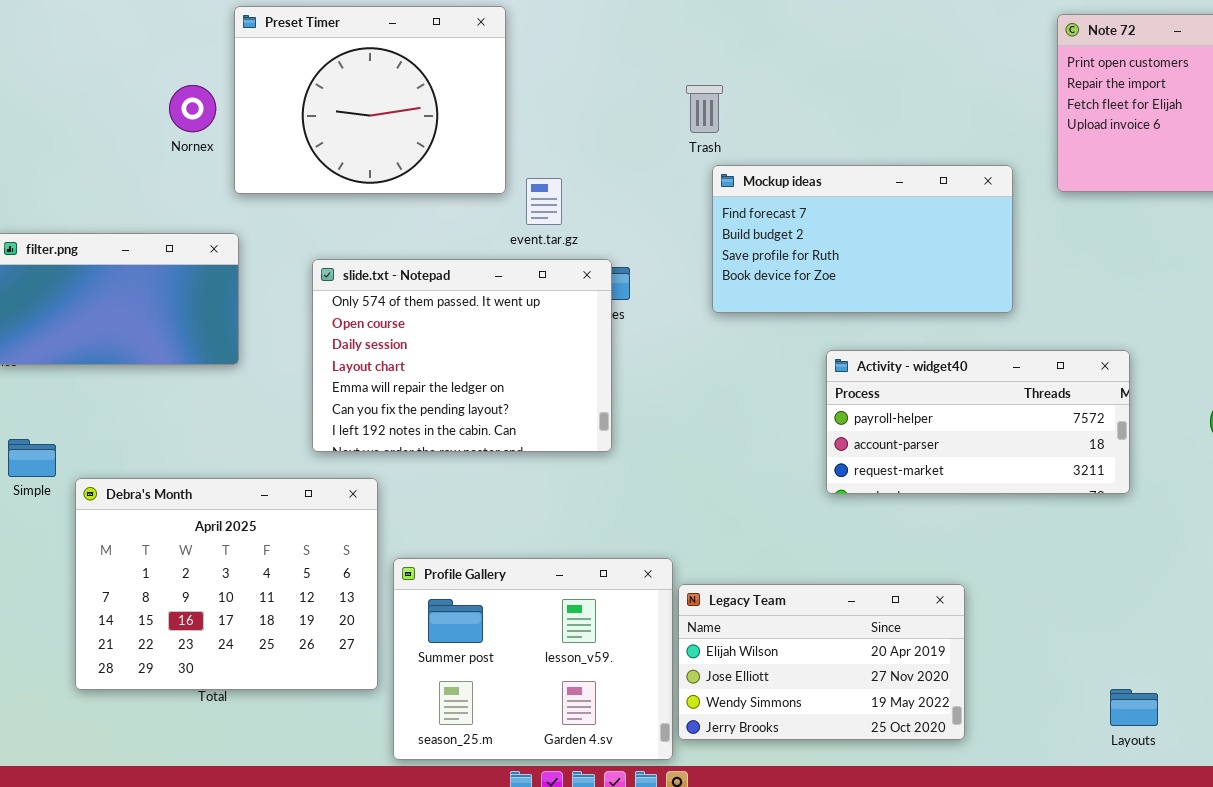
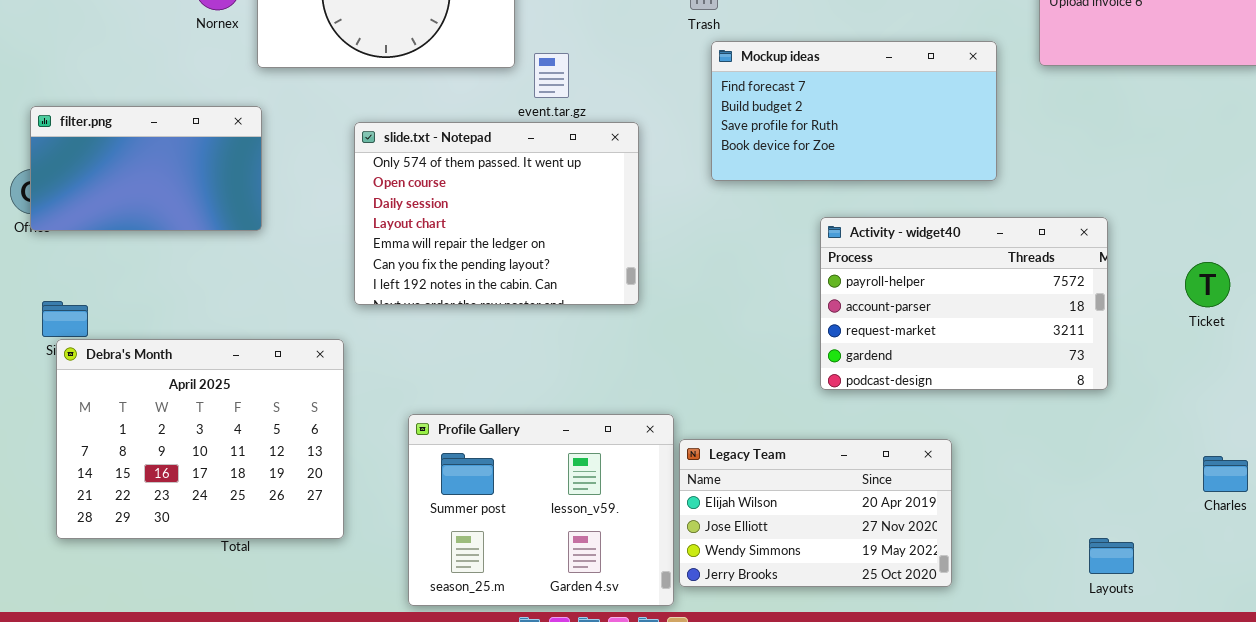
slide.txt - Notepad: [312,259,612,452] -> [354,122,639,305], moved
Activity - widget40: [826,350,1130,494] -> [820,217,1108,390], resized
Debra's Month: [75,478,378,690] -> [56,339,344,539], moved

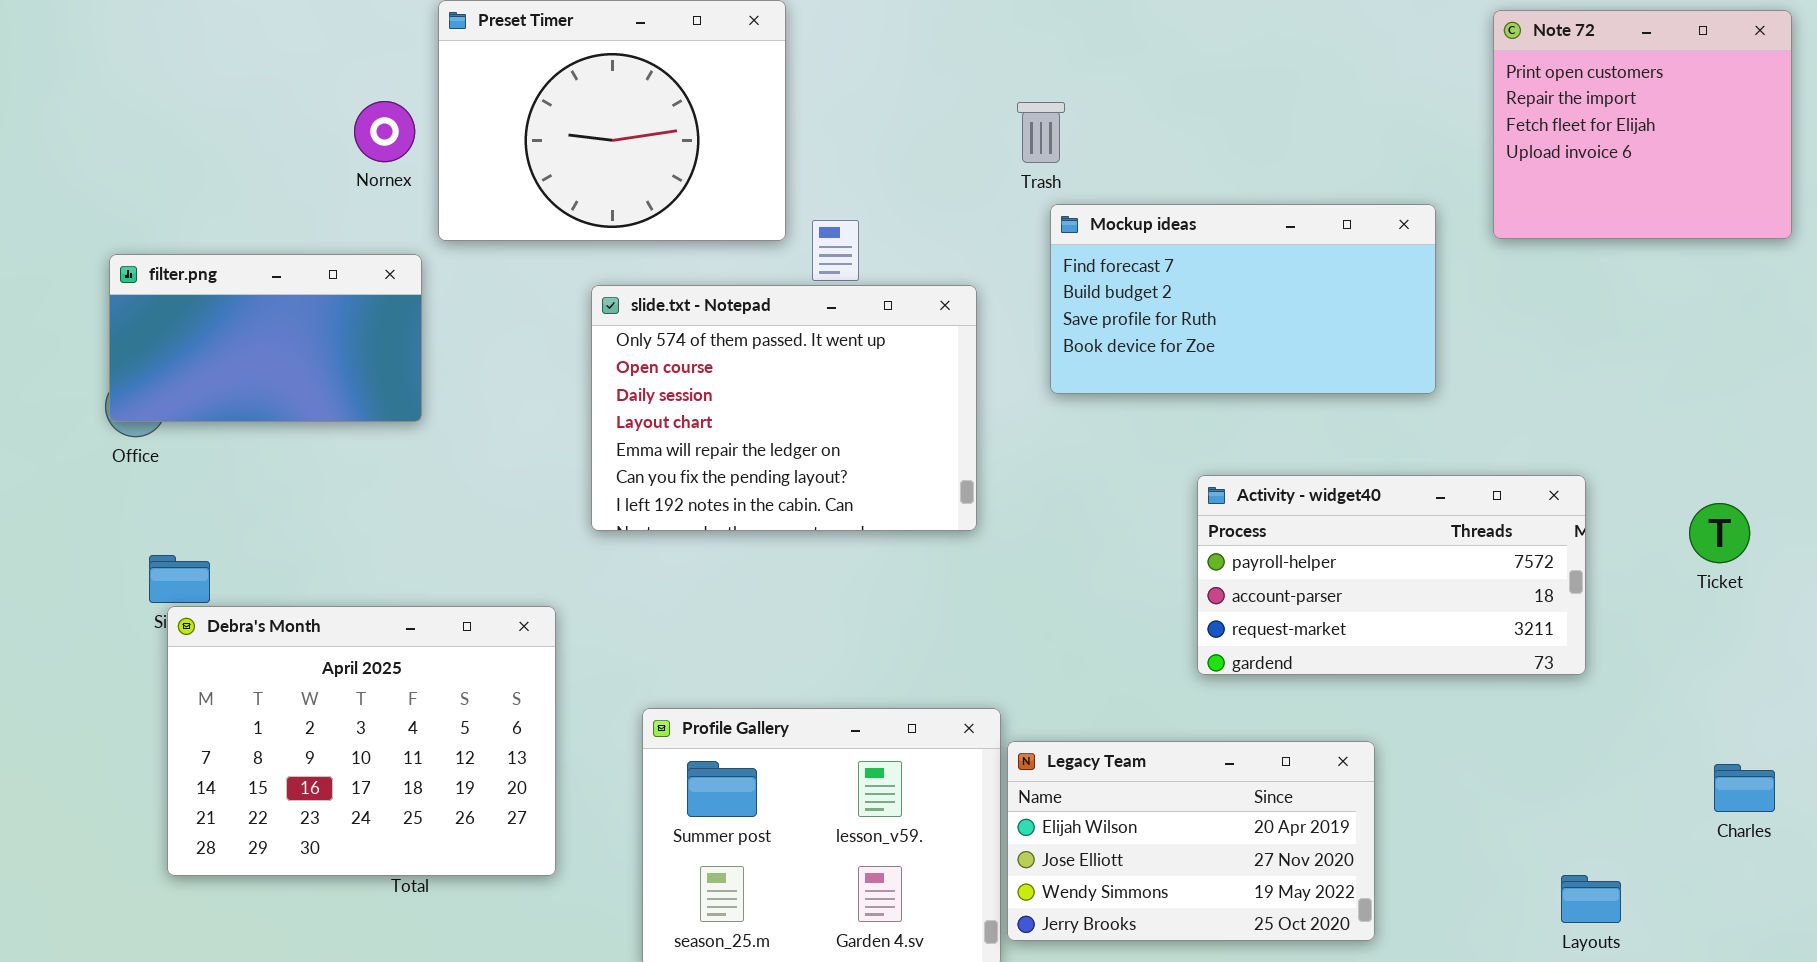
filter.png: [30,106,262,231] -> [109,254,422,422], moved
slide.txt - Notepad: [354,122,639,305] -> [591,285,977,531], moved
Activity - widget40: [820,217,1108,390] -> [1197,475,1586,675], resized

